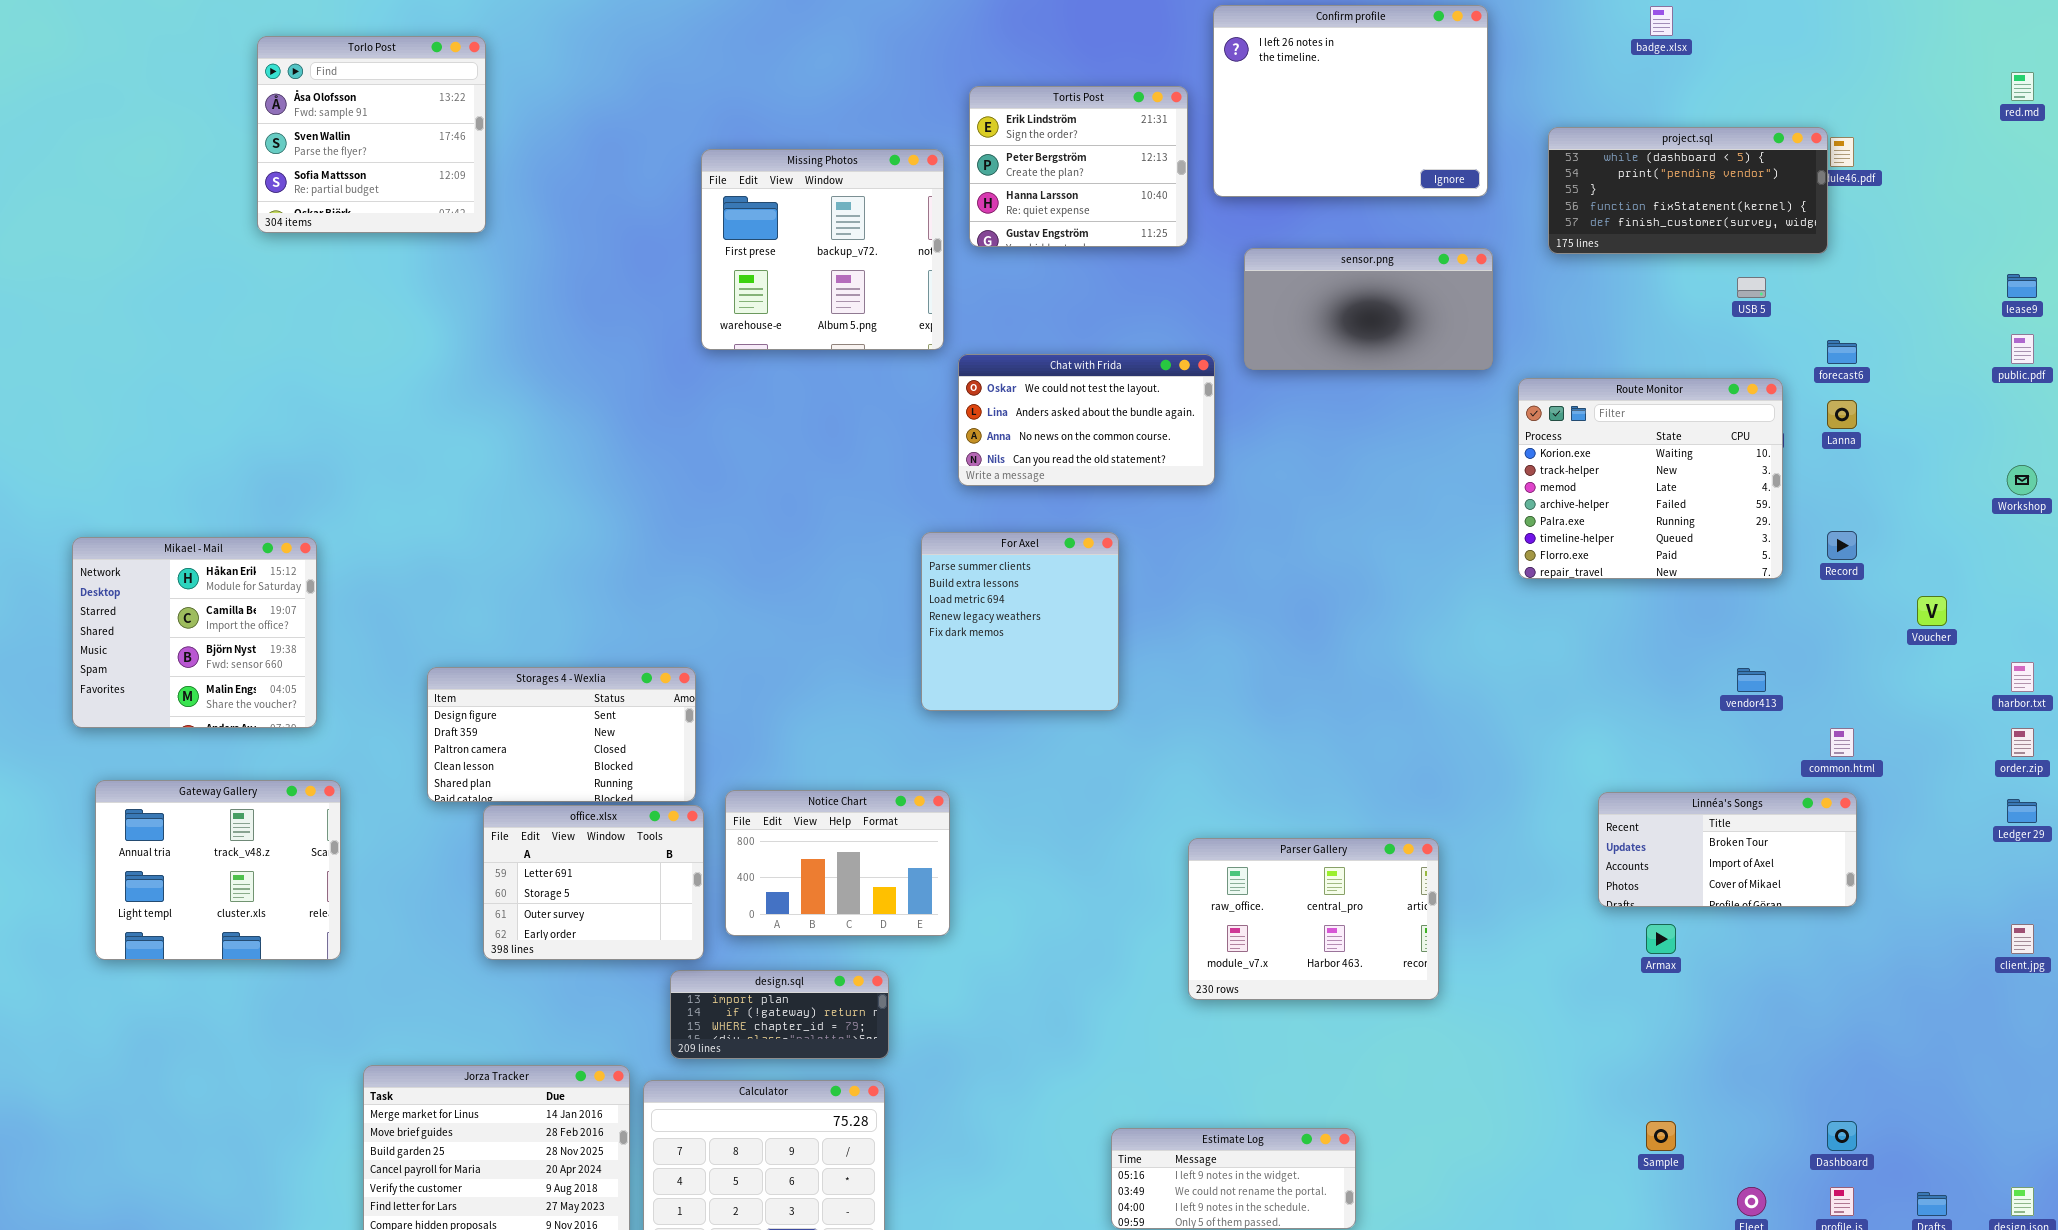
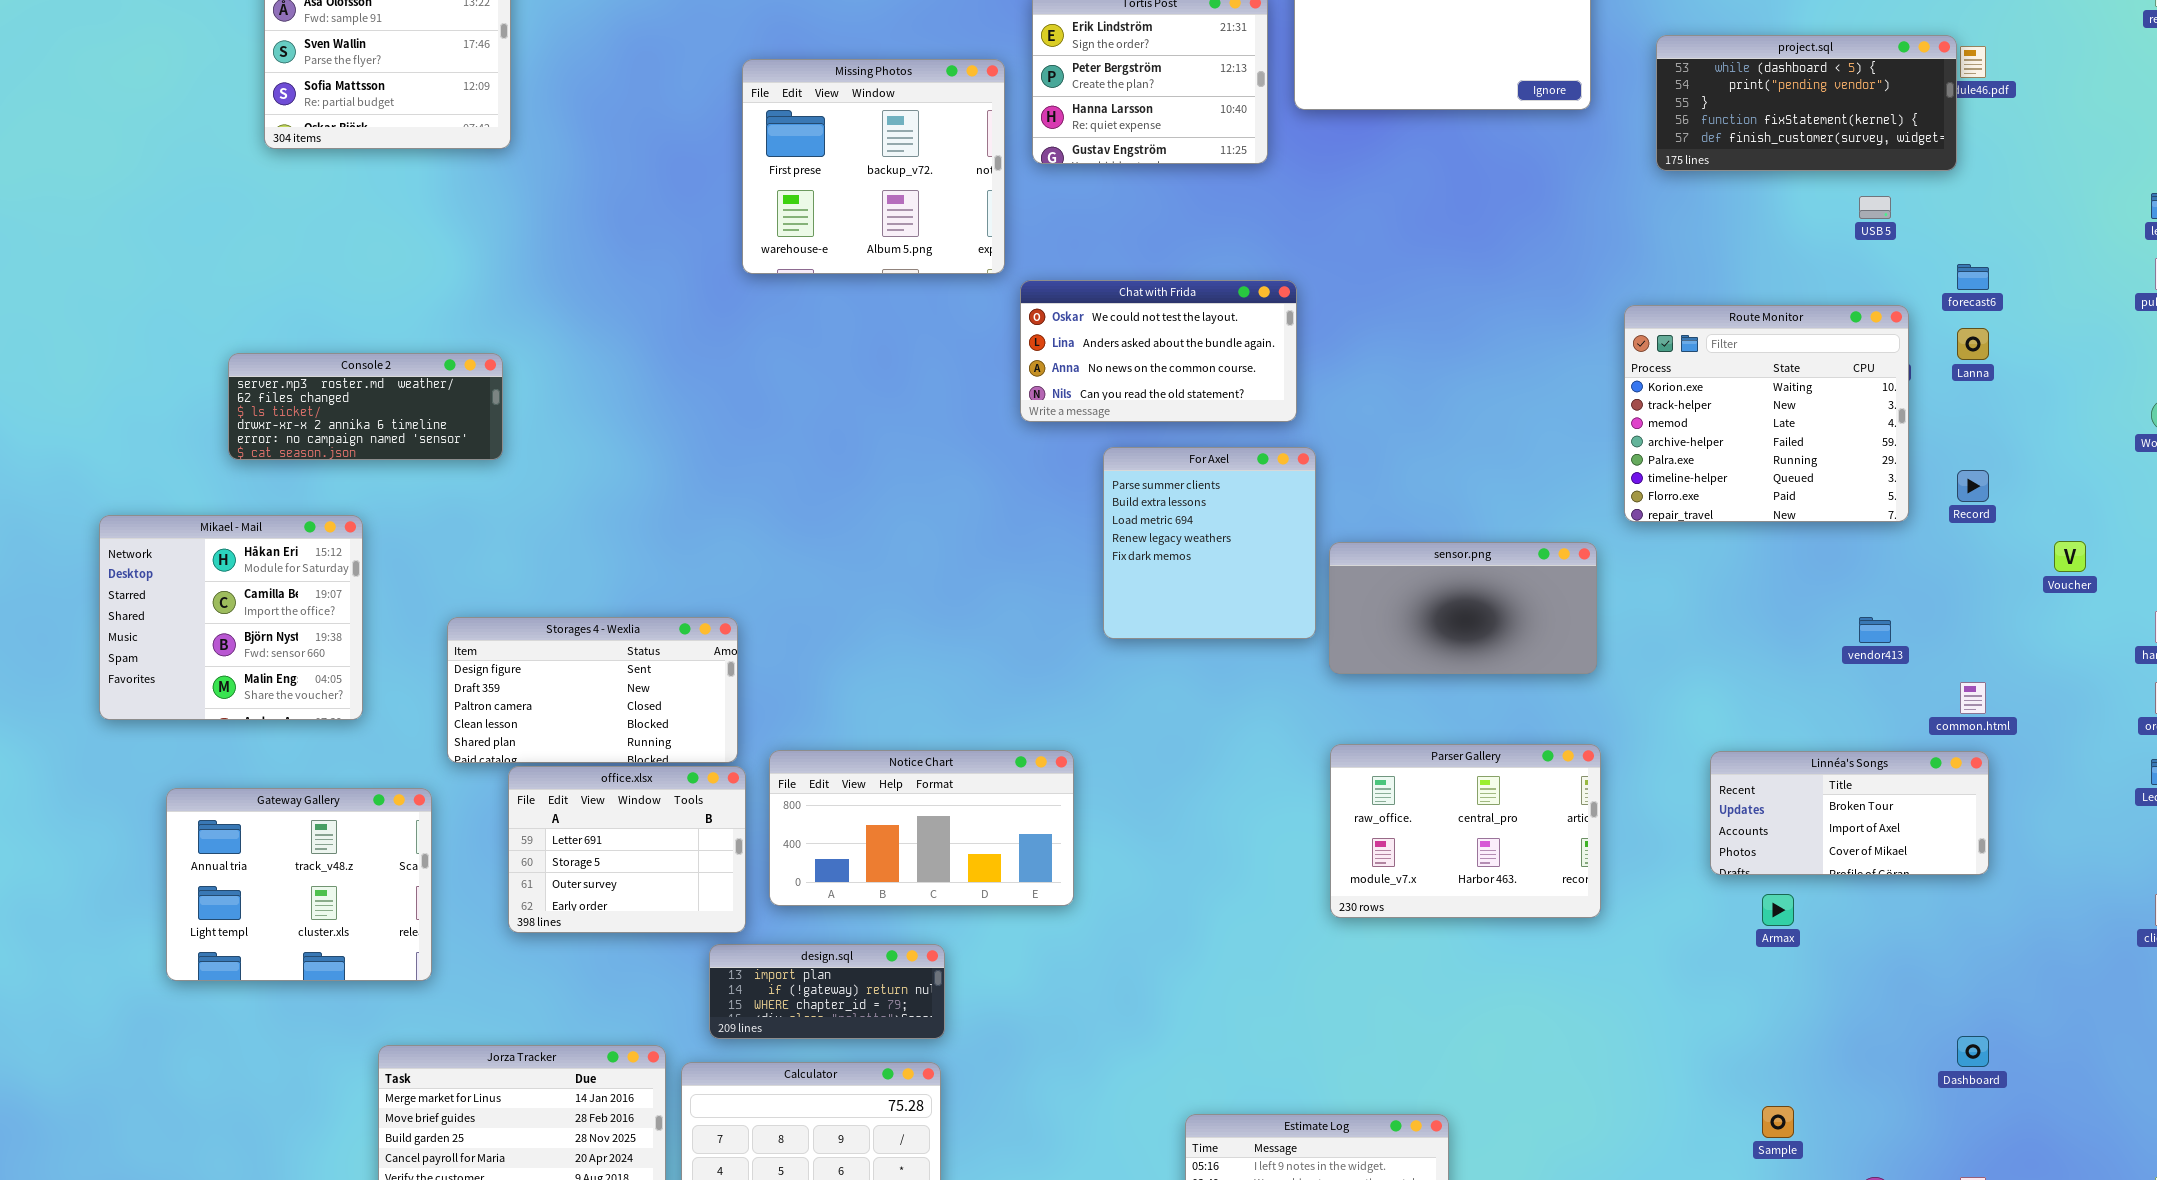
sensor.png: [1244,248,1493,370] -> [1329,542,1597,674], moved
Console 2: none -> [228,353,503,460], opened
For Axel: [921,532,1119,711] -> [1103,447,1316,639], moved
Mikael - Mail: [72,537,317,728] -> [99,515,363,720], moved
Gateway Gallery: [95,780,341,960] -> [166,788,432,981], moved
Notice Chart: [725,790,950,936] -> [769,750,1074,906], resized
Parser Gallery: [1188,838,1439,1000] -> [1330,744,1601,918], moved
Dashboard: [1827,1121,1857,1151] -> [1957,1036,1989,1067], moved

